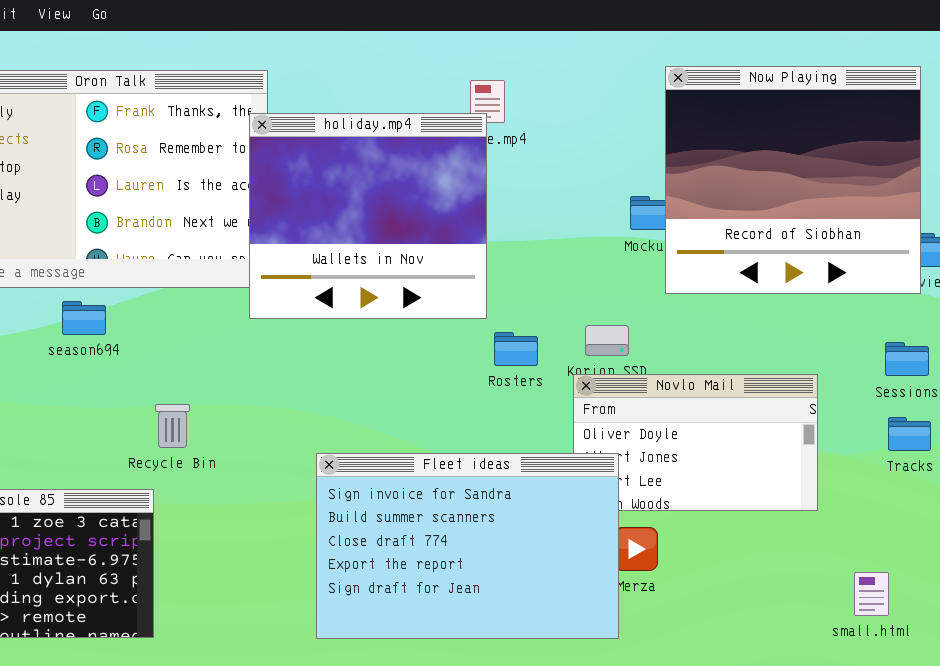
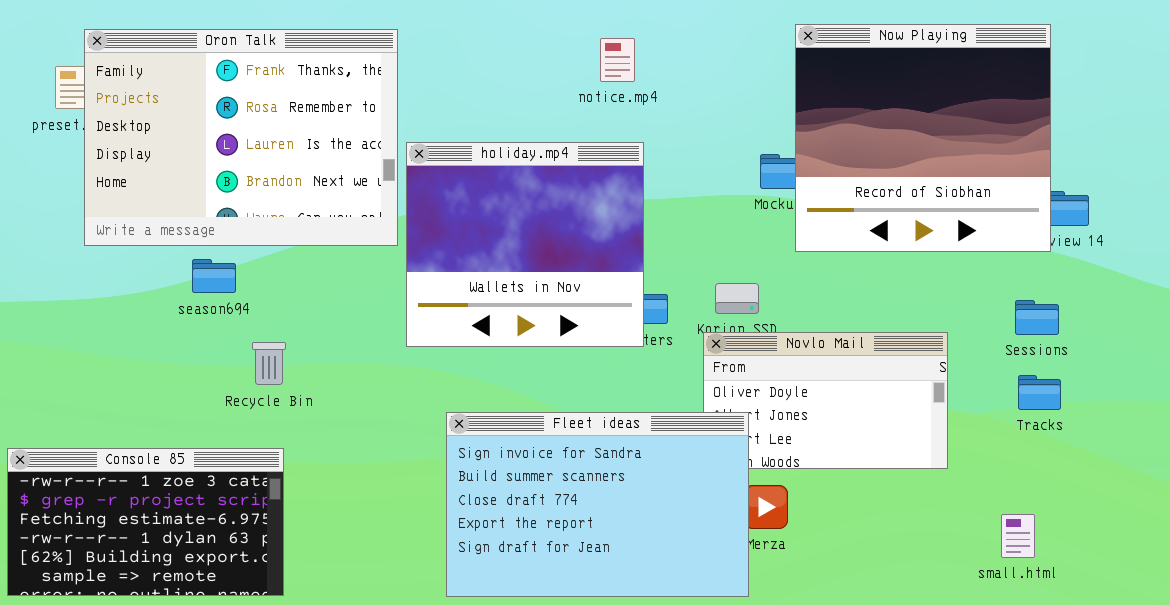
holiday.mp4: [249,113,487,319] -> [406,142,644,347], moved
Recycle Bin: [155,404,190,448] -> [252,342,286,385], moved
small.html: [854,572,889,616] -> [1001,514,1035,558], moved

